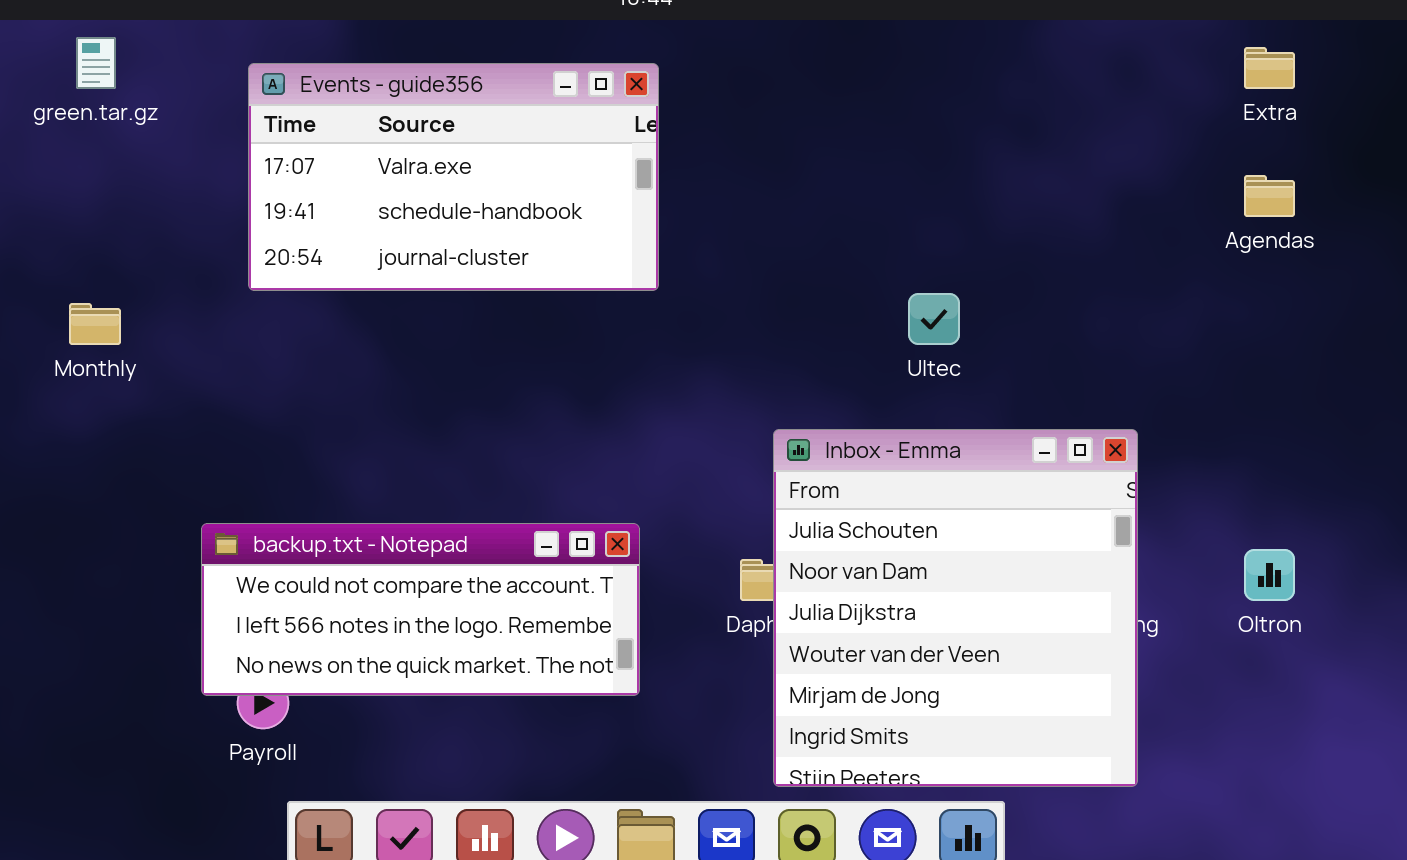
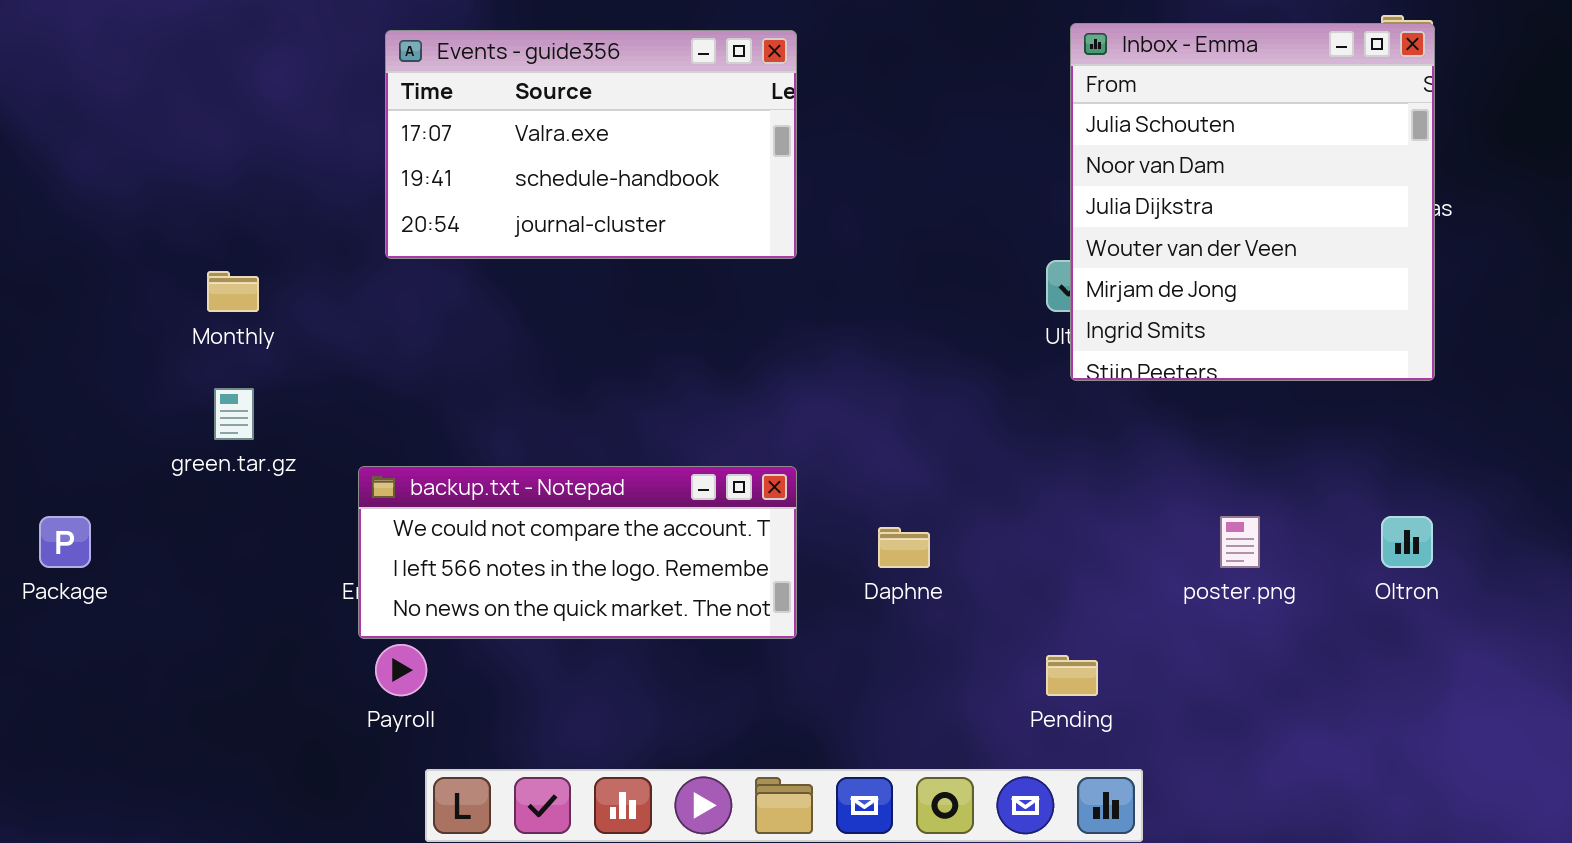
green.tar.gz: [76,37,116,89] -> [214,388,254,440], moved
Inbox - Emma: [773,429,1138,787] -> [1070,23,1435,381], moved
backup.txt - Notepad: [201,523,640,696] -> [358,466,797,639], moved

